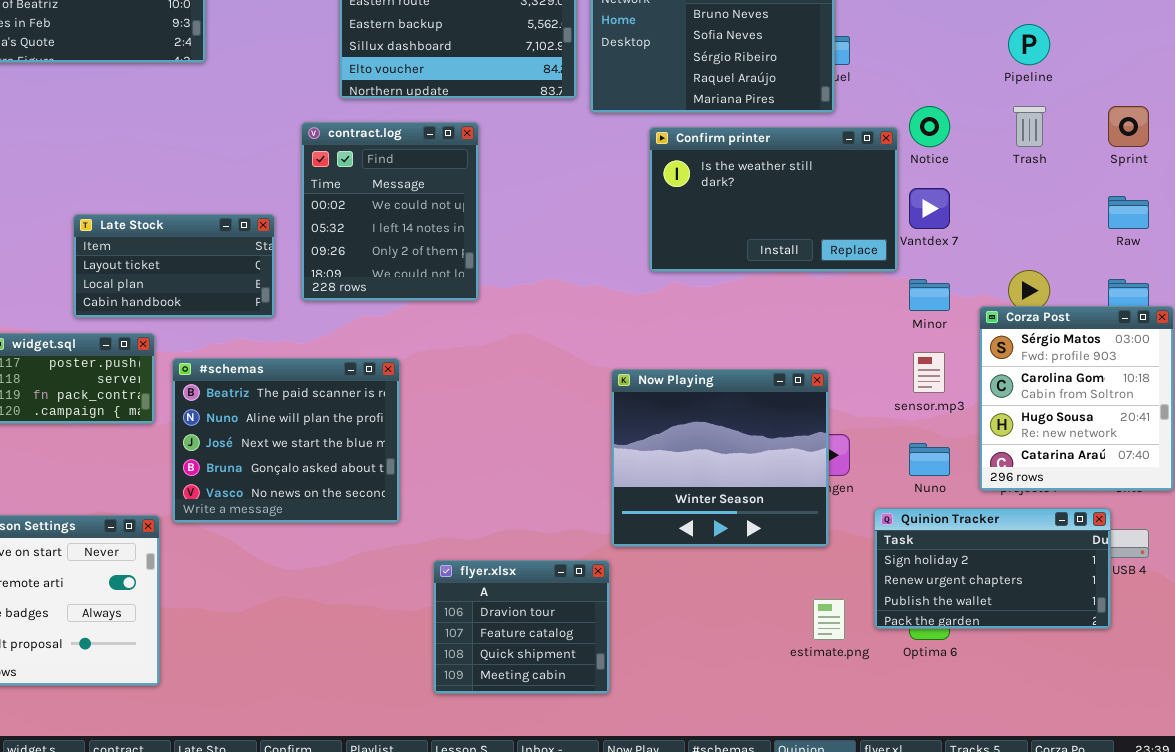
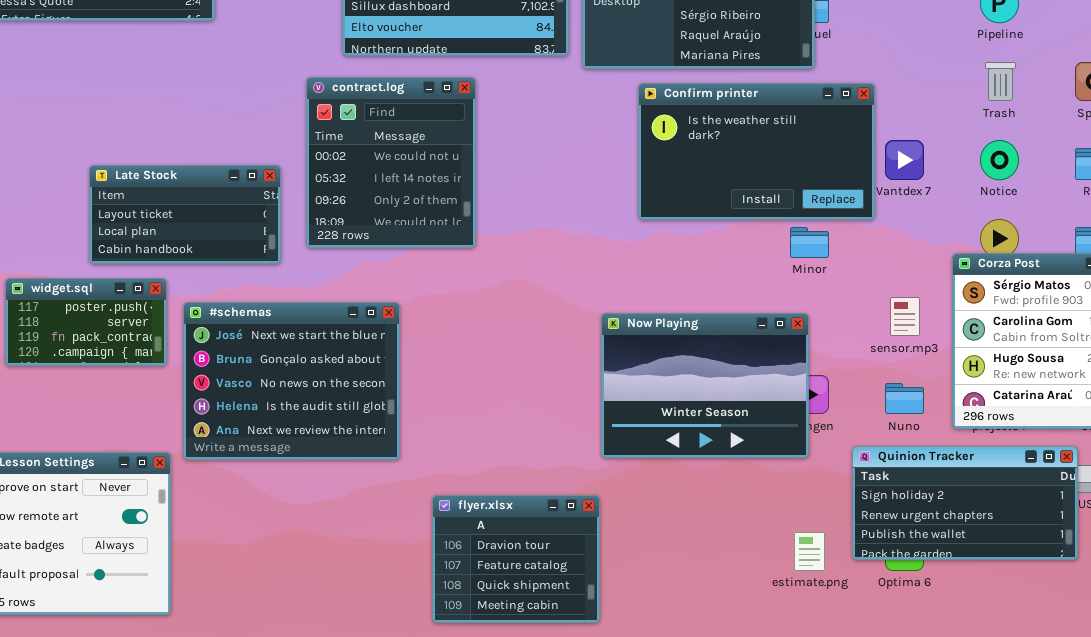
Notice: [909,106,950,147] -> [980,140,1019,180], moved
Minor: [909,279,950,311] -> [790,227,829,258], moved
#schemas: [172,358,400,523] -> [183,302,400,460], scrolled down 2 rows
Now Playing: [611,369,829,547] -> [601,313,809,458], resized

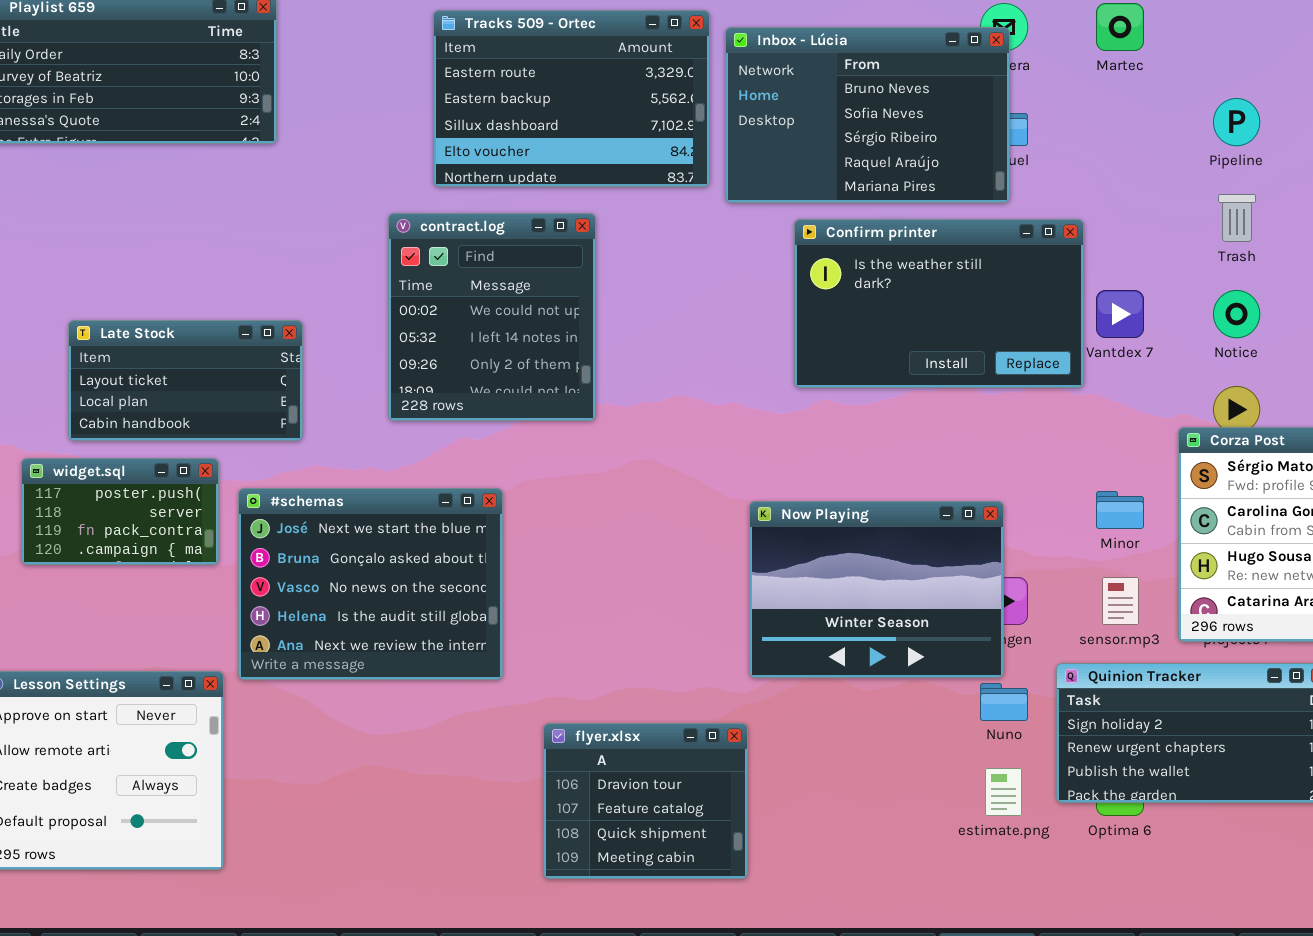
Late Stock: [89,165,281,264] -> [68,320,303,441], moved
Minor: [790,227,829,258] -> [1096,491,1144,529], moved
sensor.mp3: [890,297,920,336] -> [1102,577,1139,625], moved
Nuno: [885,383,924,414] -> [980,683,1028,721], moved

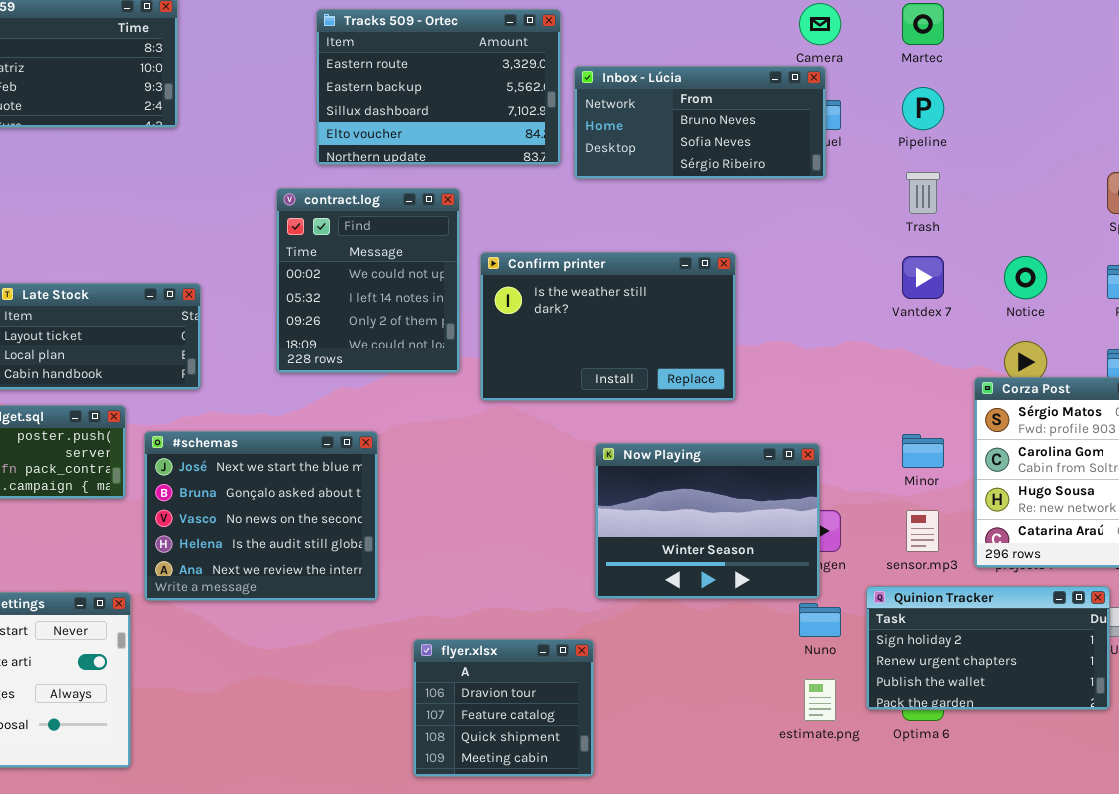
Inbox - Lúcia: [725,27,1010,203] -> [574,66,826,179], resized
Pipeline: [1213,98,1260,146] -> [902,87,944,130], moved
Trash: [1218,194,1256,242] -> [906,172,940,214], moved
Confirm printer: [794,219,1084,388] -> [480,252,736,401], moved

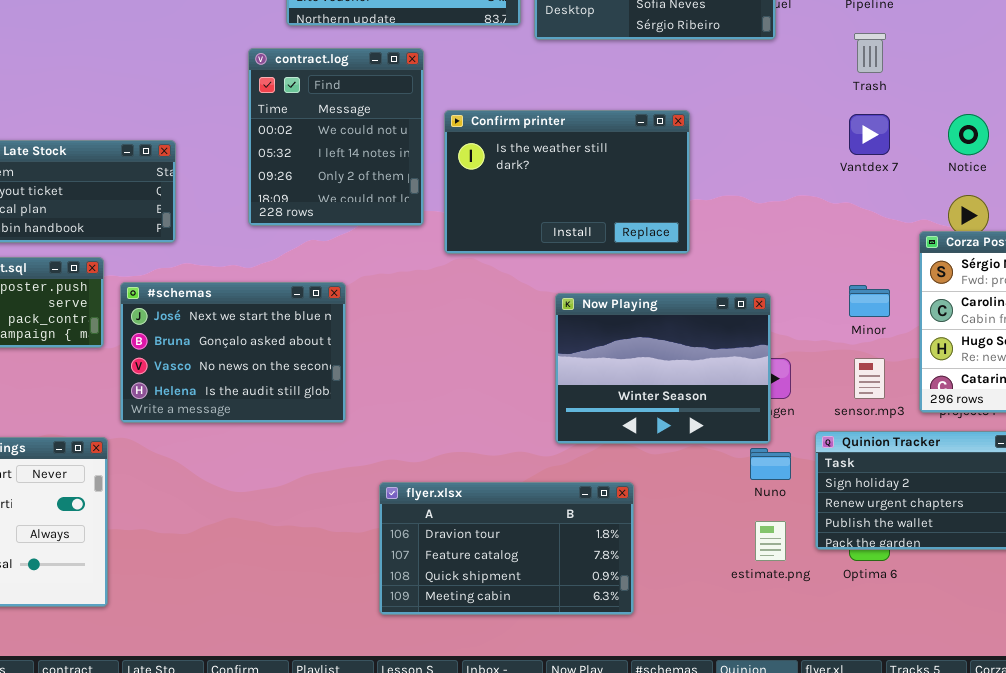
#schemas: [144,431,378,601] -> [120,282,346,423], resized
flyer.xlsx: [413,639,594,777] -> [379,482,634,615], resized

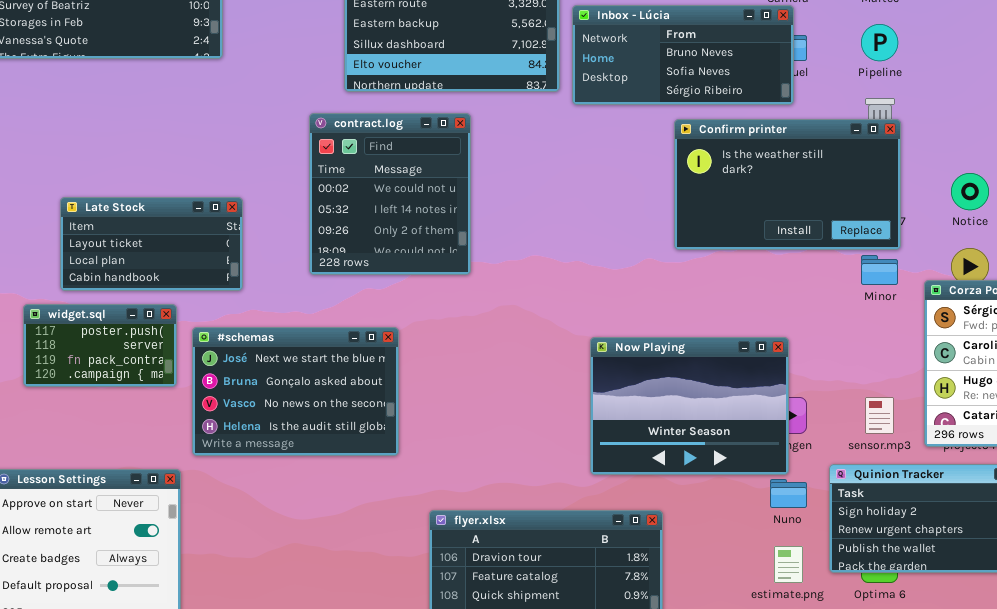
Confirm printer: [444,110,690,254] -> [674,119,901,250], moved
Minor: [849,285,890,317] -> [861,255,898,285], moved

